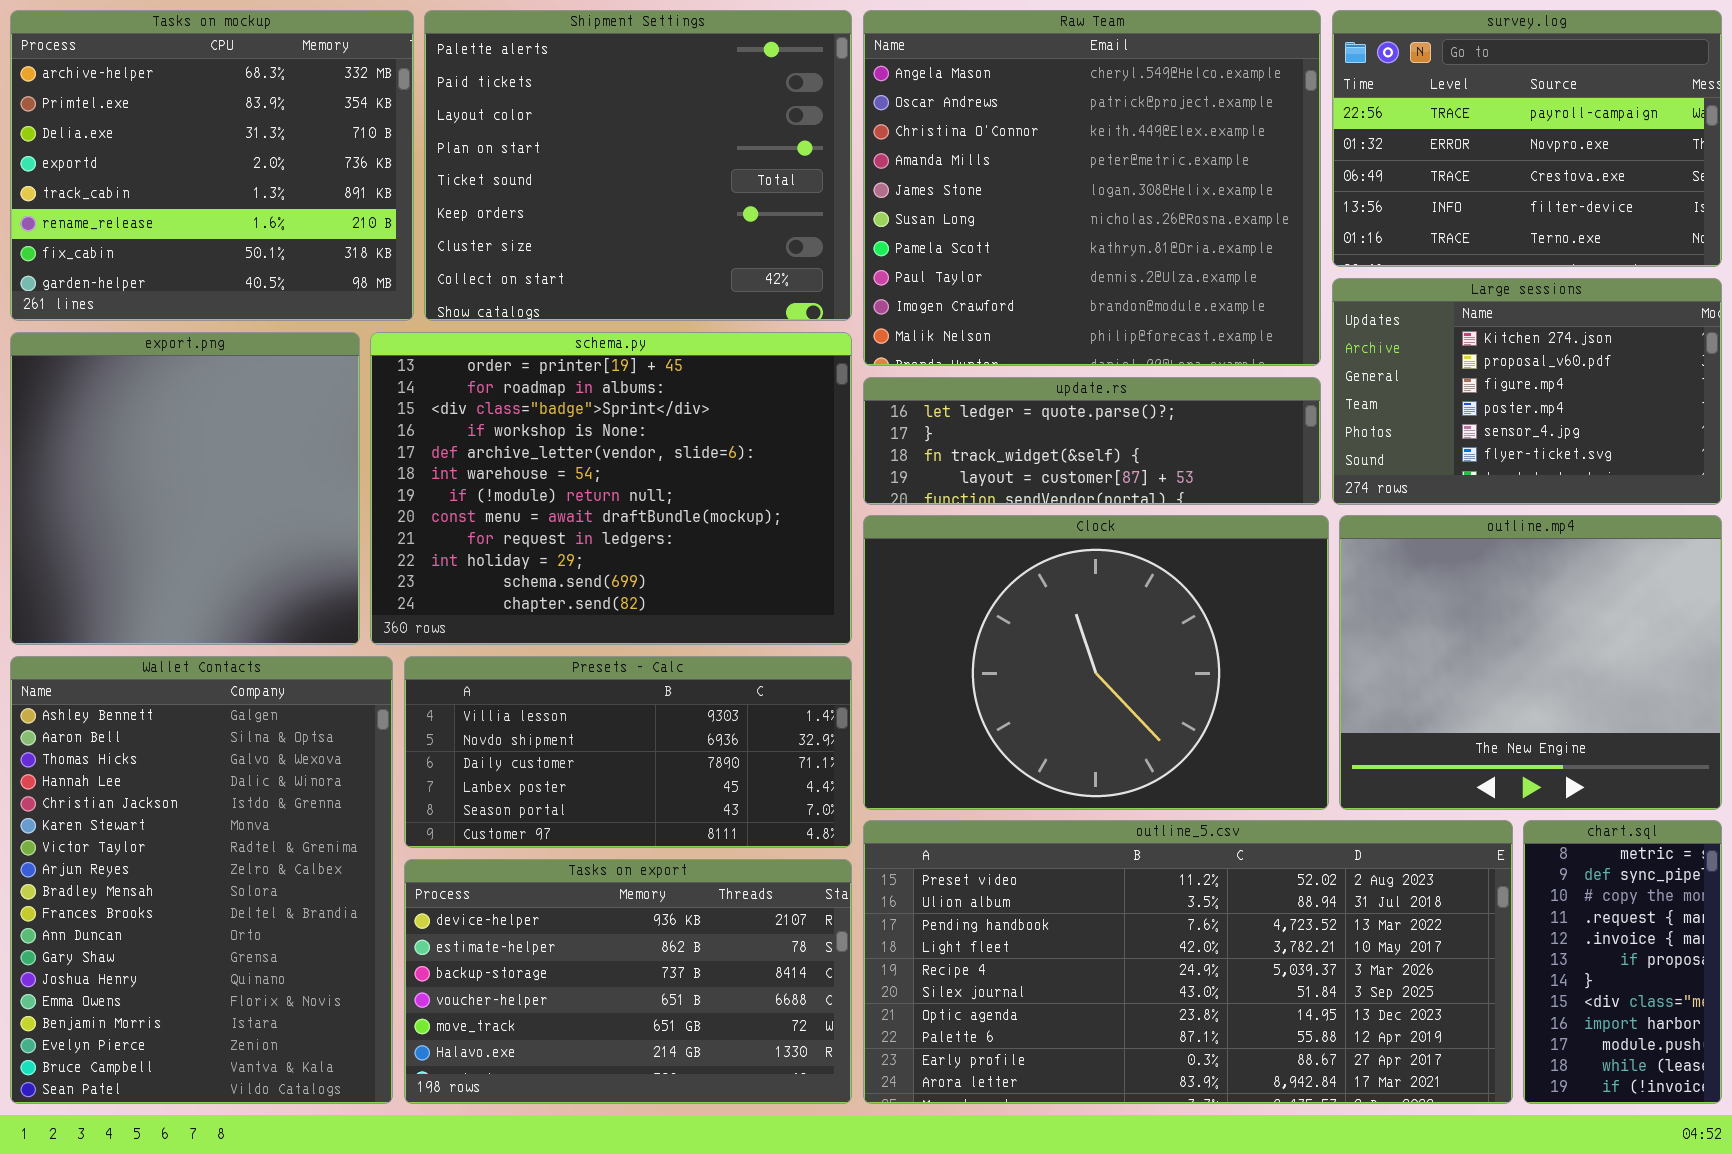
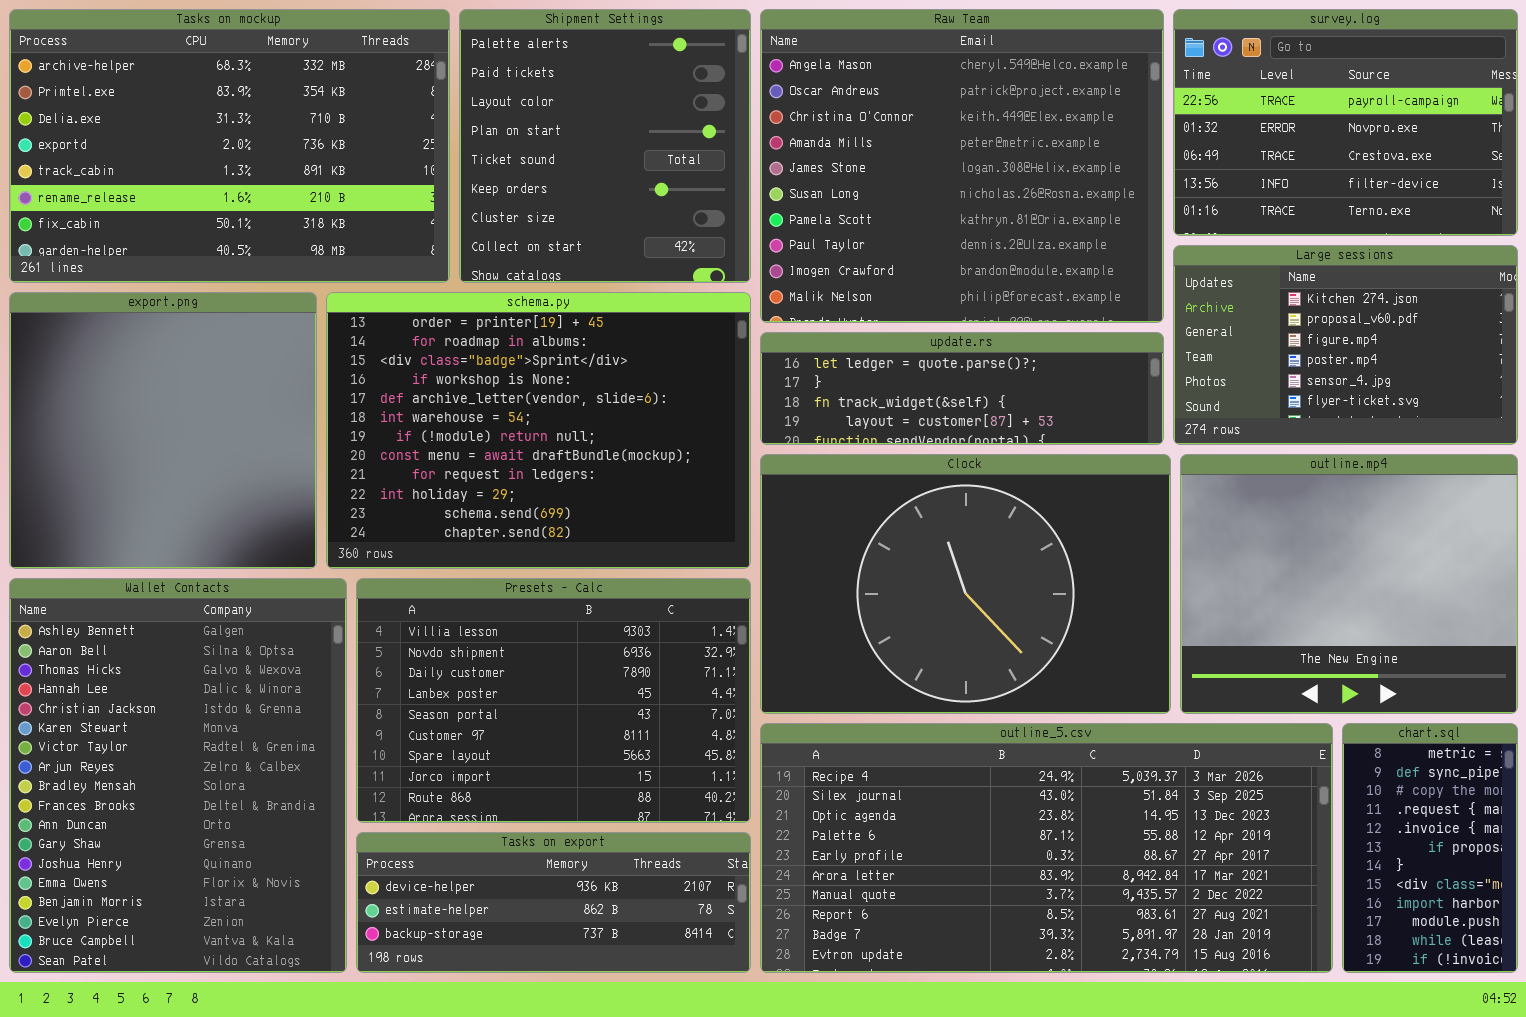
Tasks on mockup: [10,10,414,321] -> [9,9,450,283], resized
Shipment Settings: [424,10,852,321] -> [459,9,751,283], resized
Presets - Calc: [404,656,852,848] -> [356,578,751,823], resized
outline_5.csv: [863,820,1513,1104] -> [760,723,1333,973], scrolled down 4 rows
Tasks on export: [404,859,852,1104] -> [356,832,751,973], resized

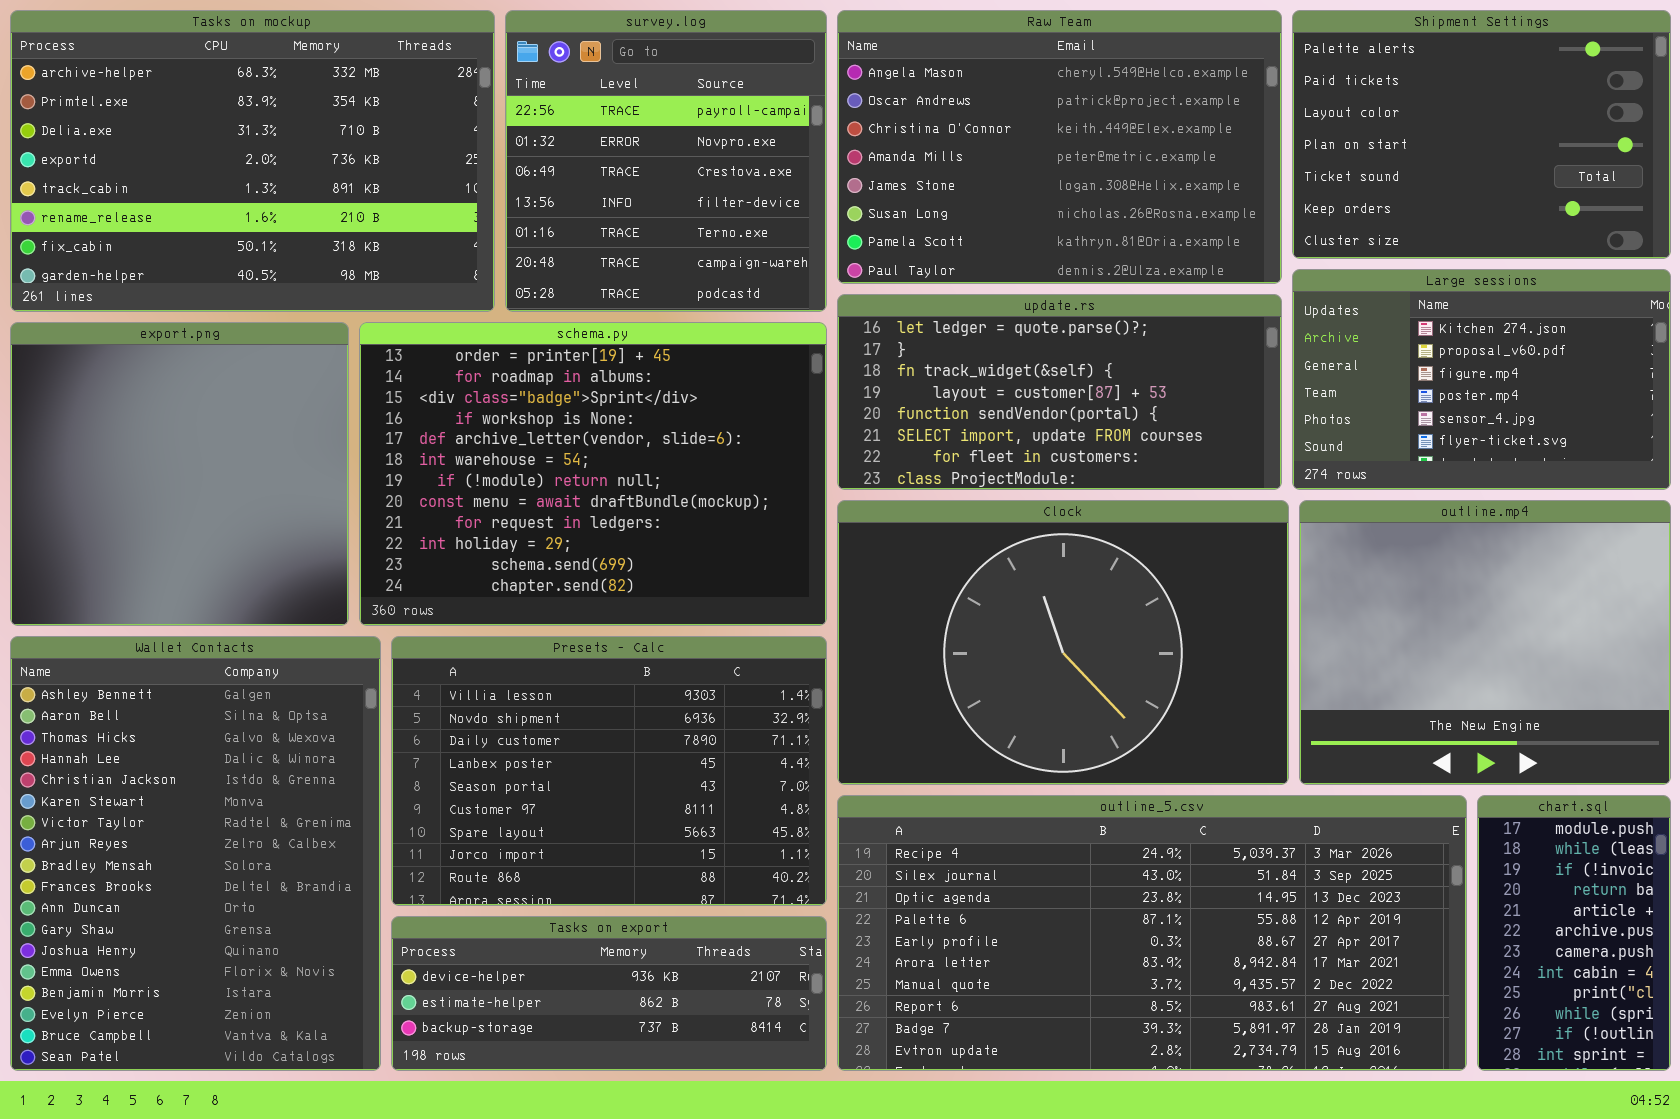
Shipment Settings: [459,9,751,283] -> [1292,10,1671,259], moved, resized
Raw Team: [760,9,1164,323] -> [837,10,1282,284], resized
survey.log: [1173,9,1518,236] -> [505,10,827,312], moved, resized
update.rs: [760,332,1164,445] -> [837,294,1282,490], resized
chart.sql: [1342,723,1518,973] -> [1477,795,1671,1071], scrolled down 9 rows

